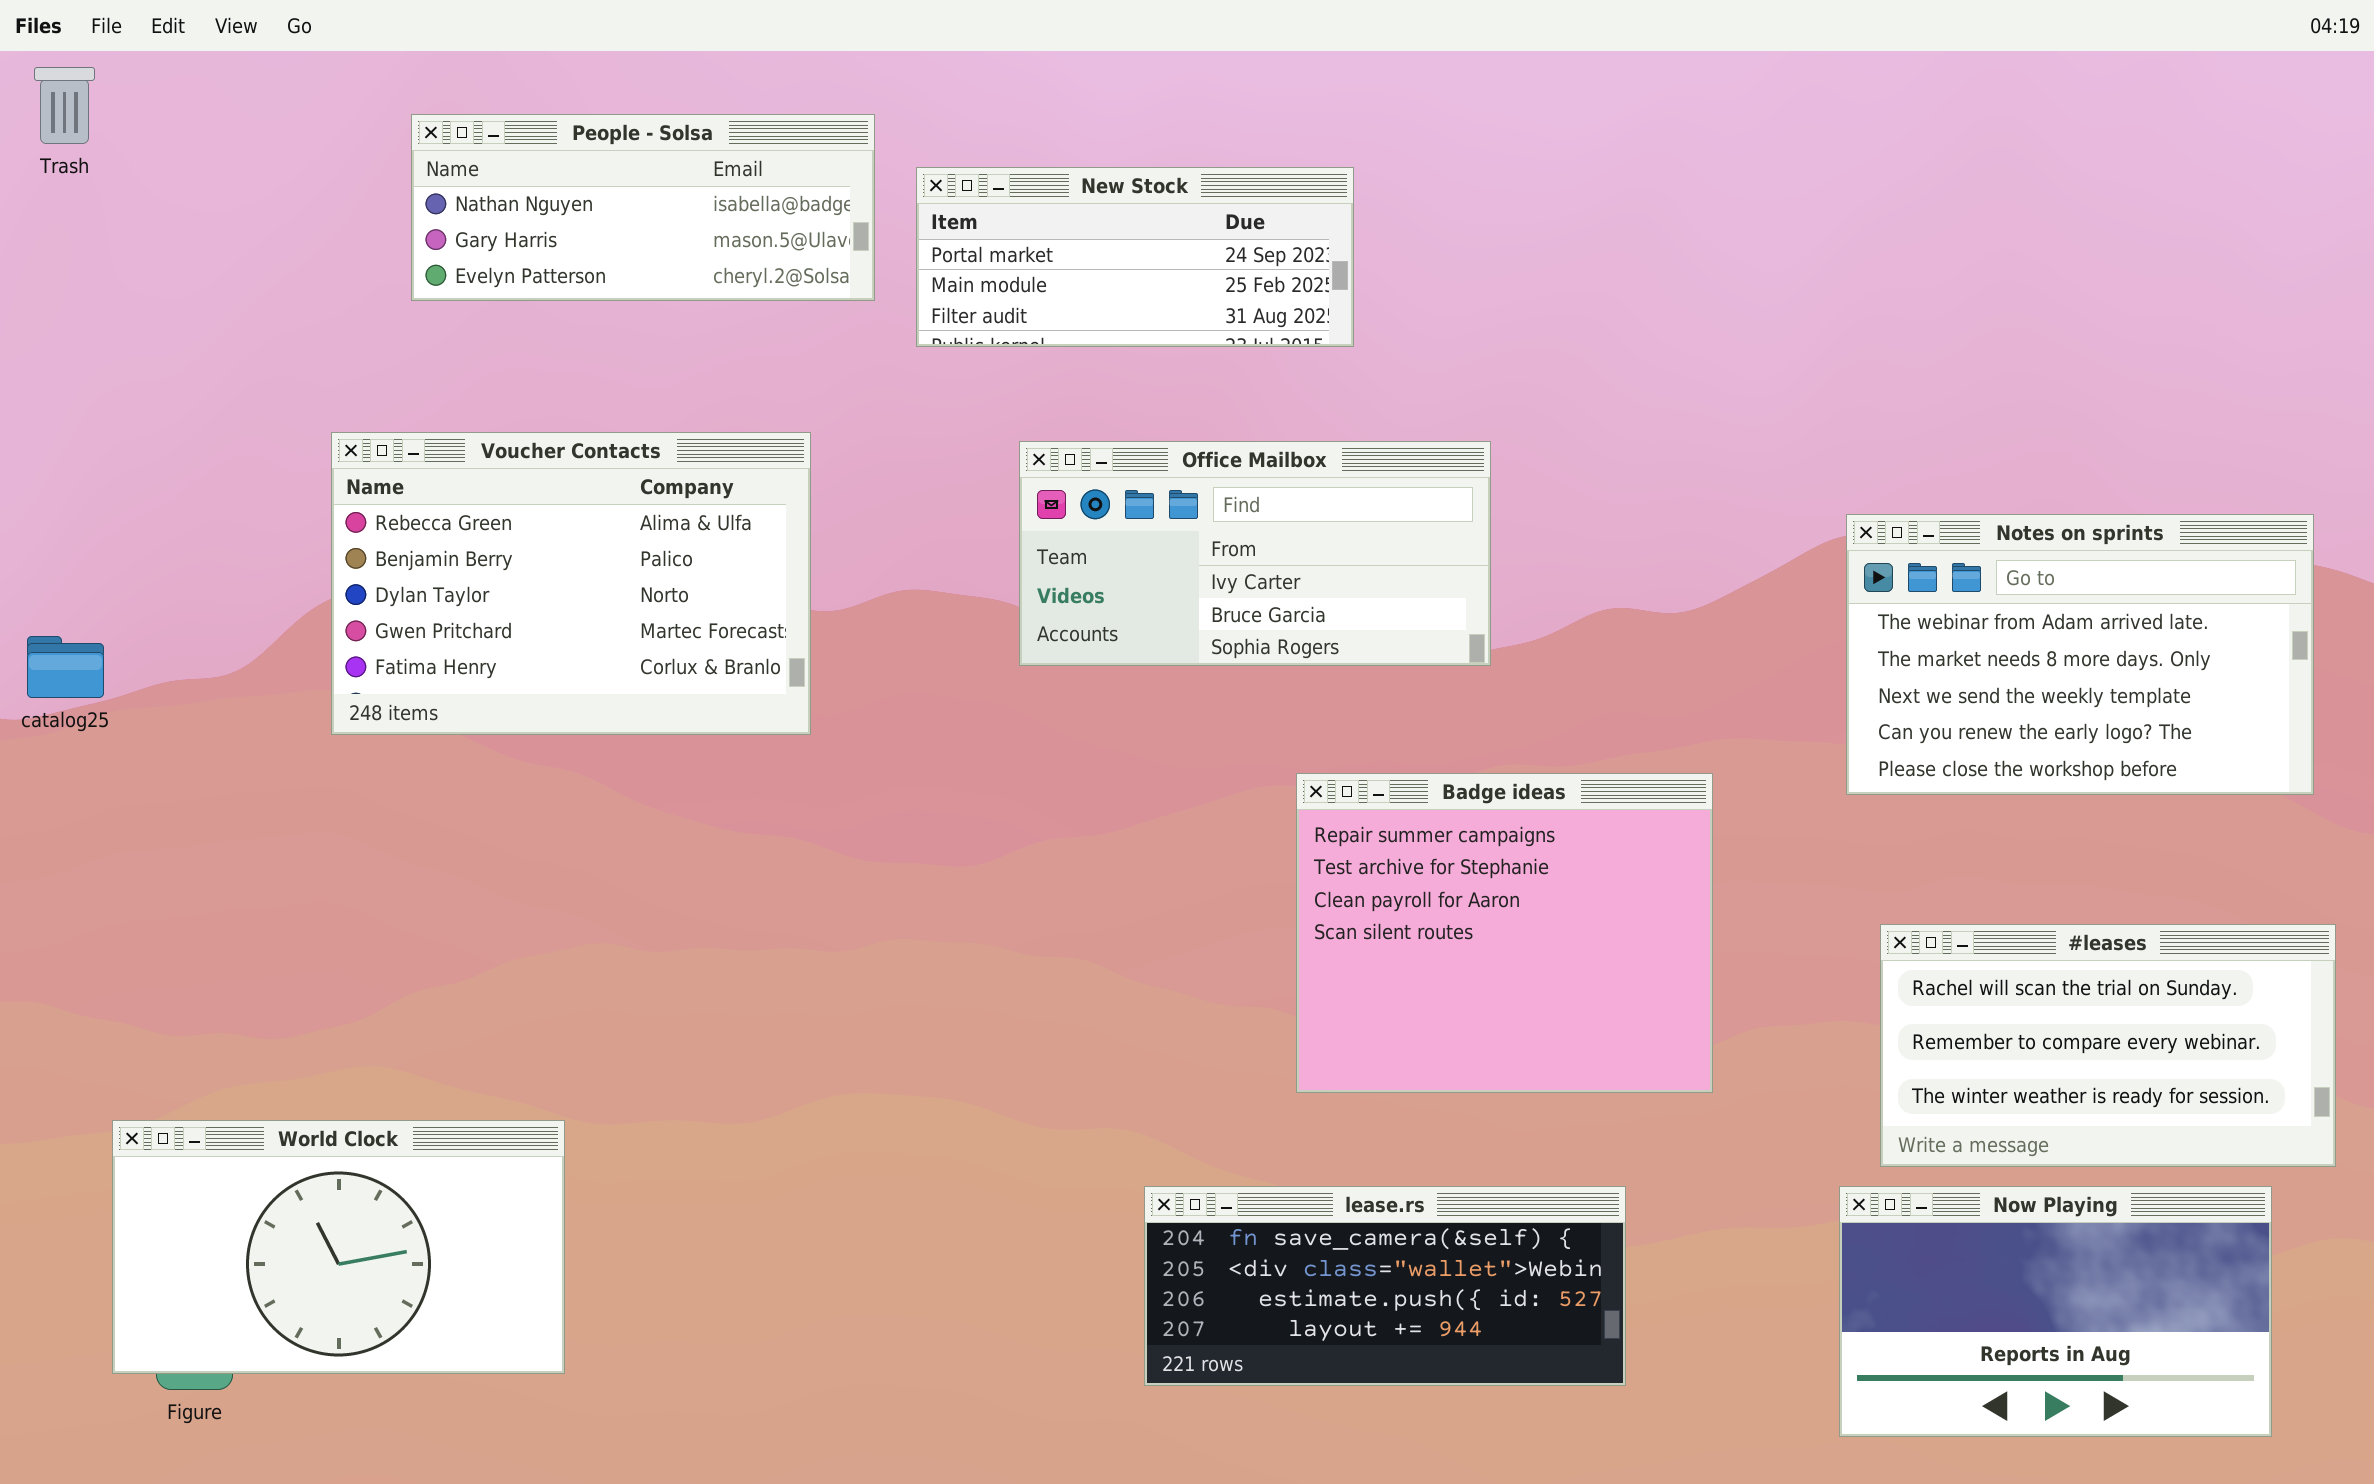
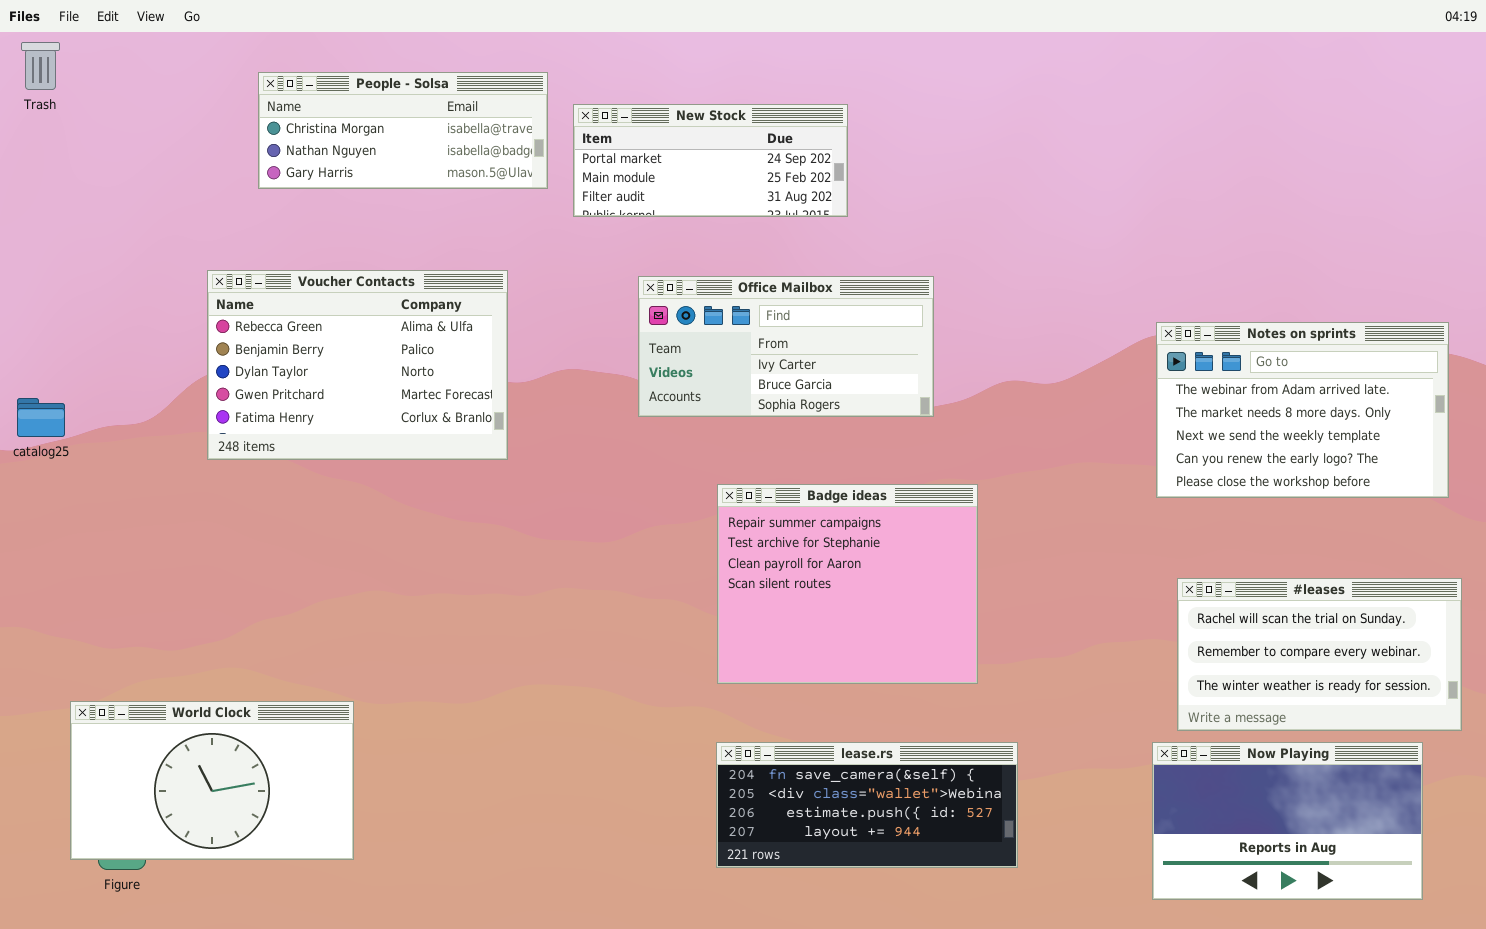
People - Solsa: [411,114,875,301] -> [258,72,548,189], scrolled up 1 row
Badge ideas: [1296,773,1713,1093] -> [717,484,978,684], moved

